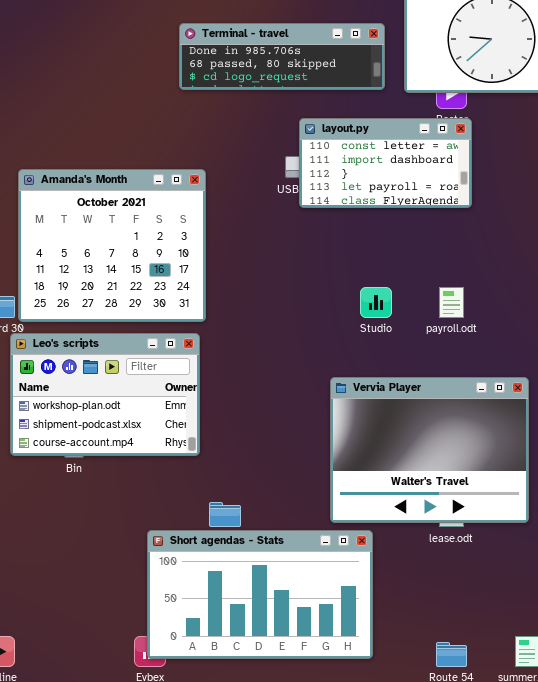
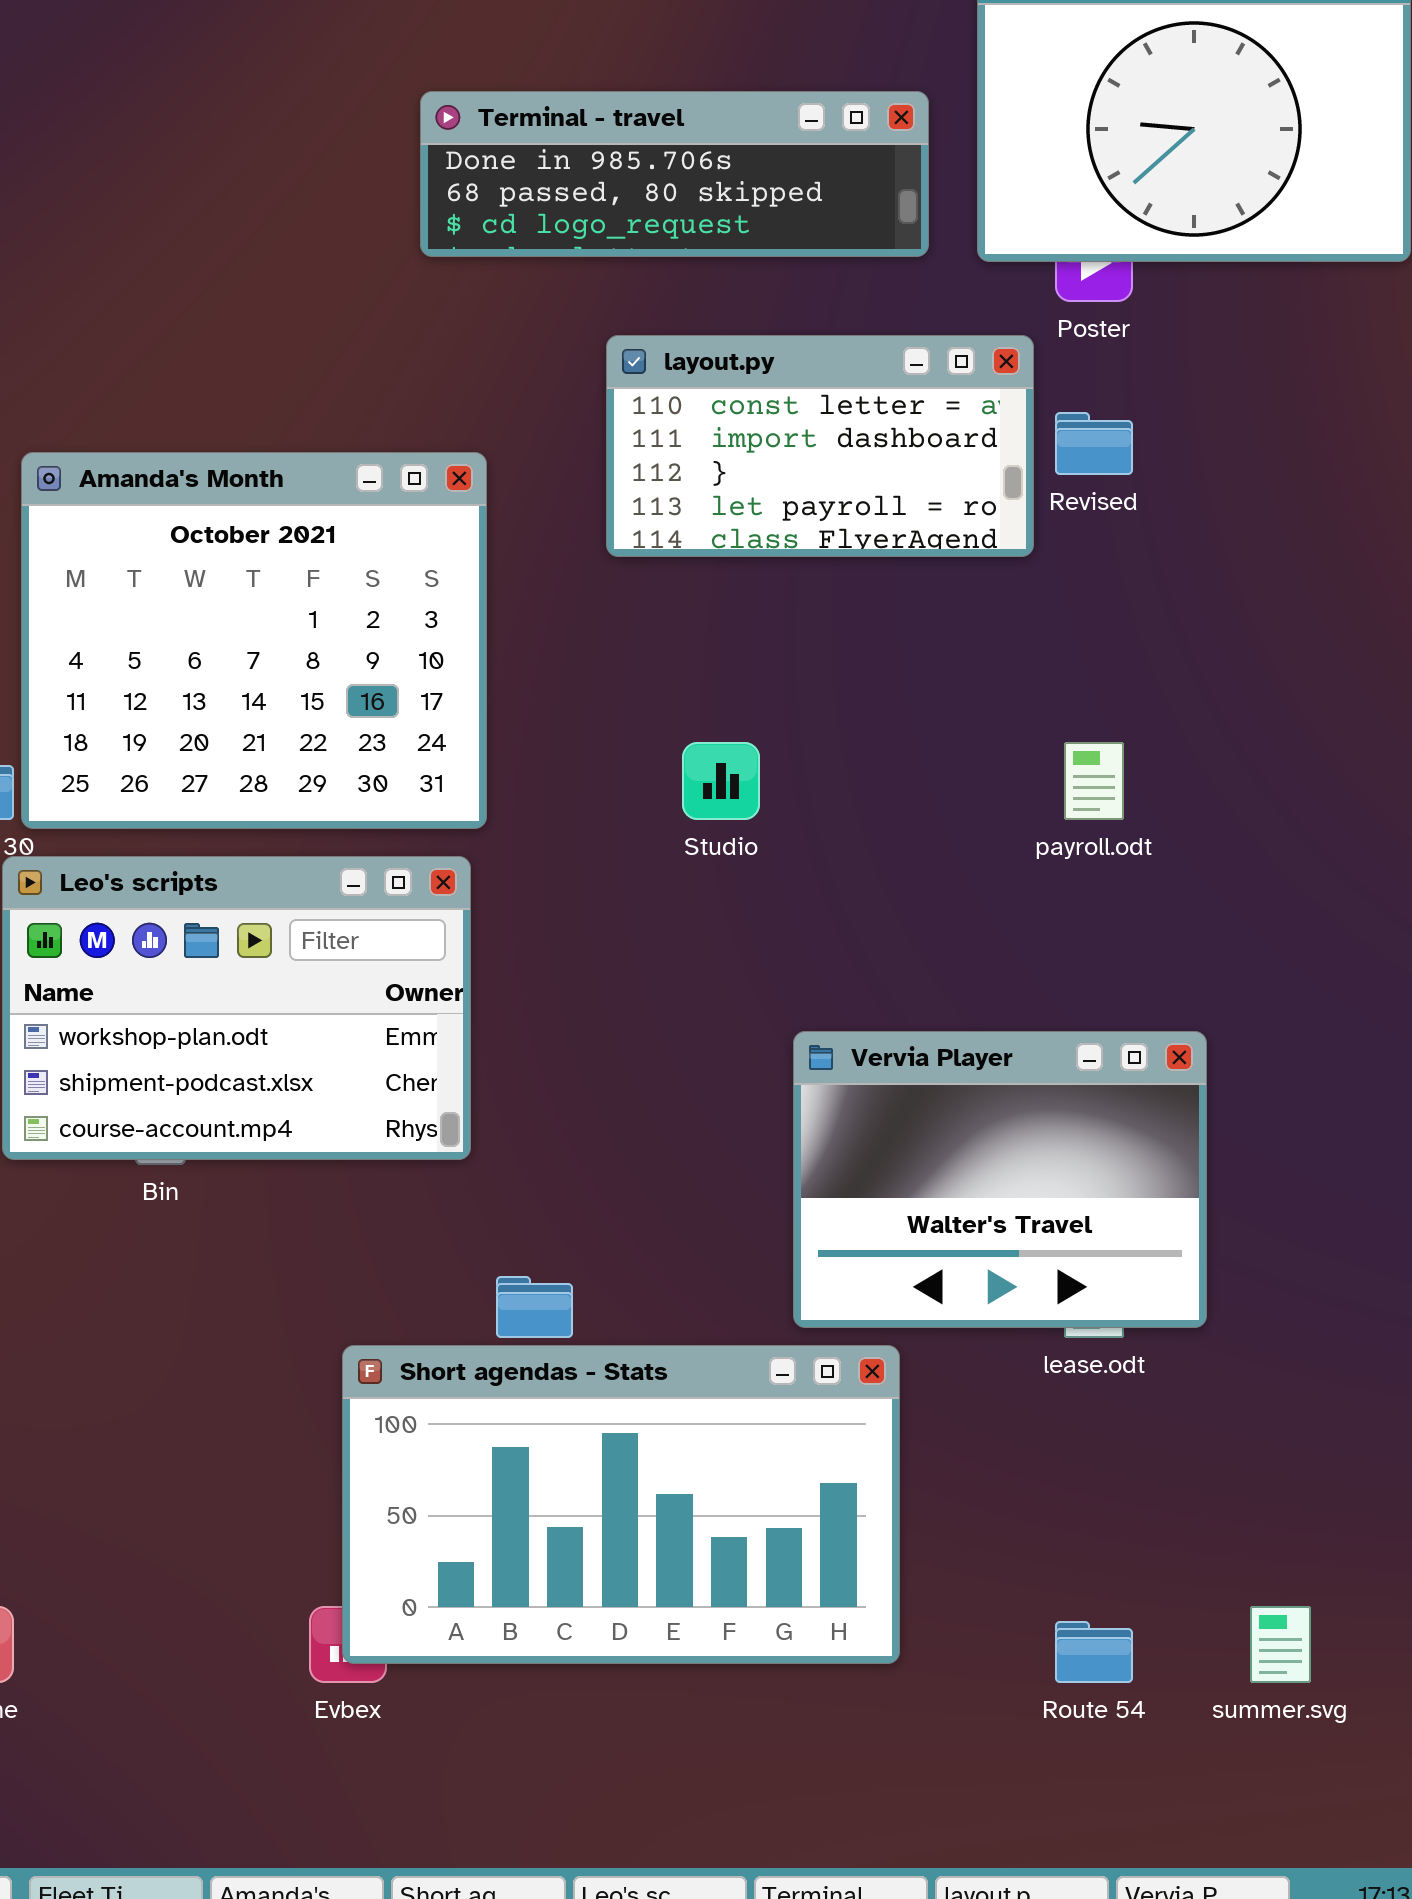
layout.py: [299,118,472,208] -> [606,335,1034,557], moved
Studio: [360,287,392,318] -> [682,742,760,820], moved
Vervia Player: [330,377,529,523] -> [793,1031,1207,1328], resized

